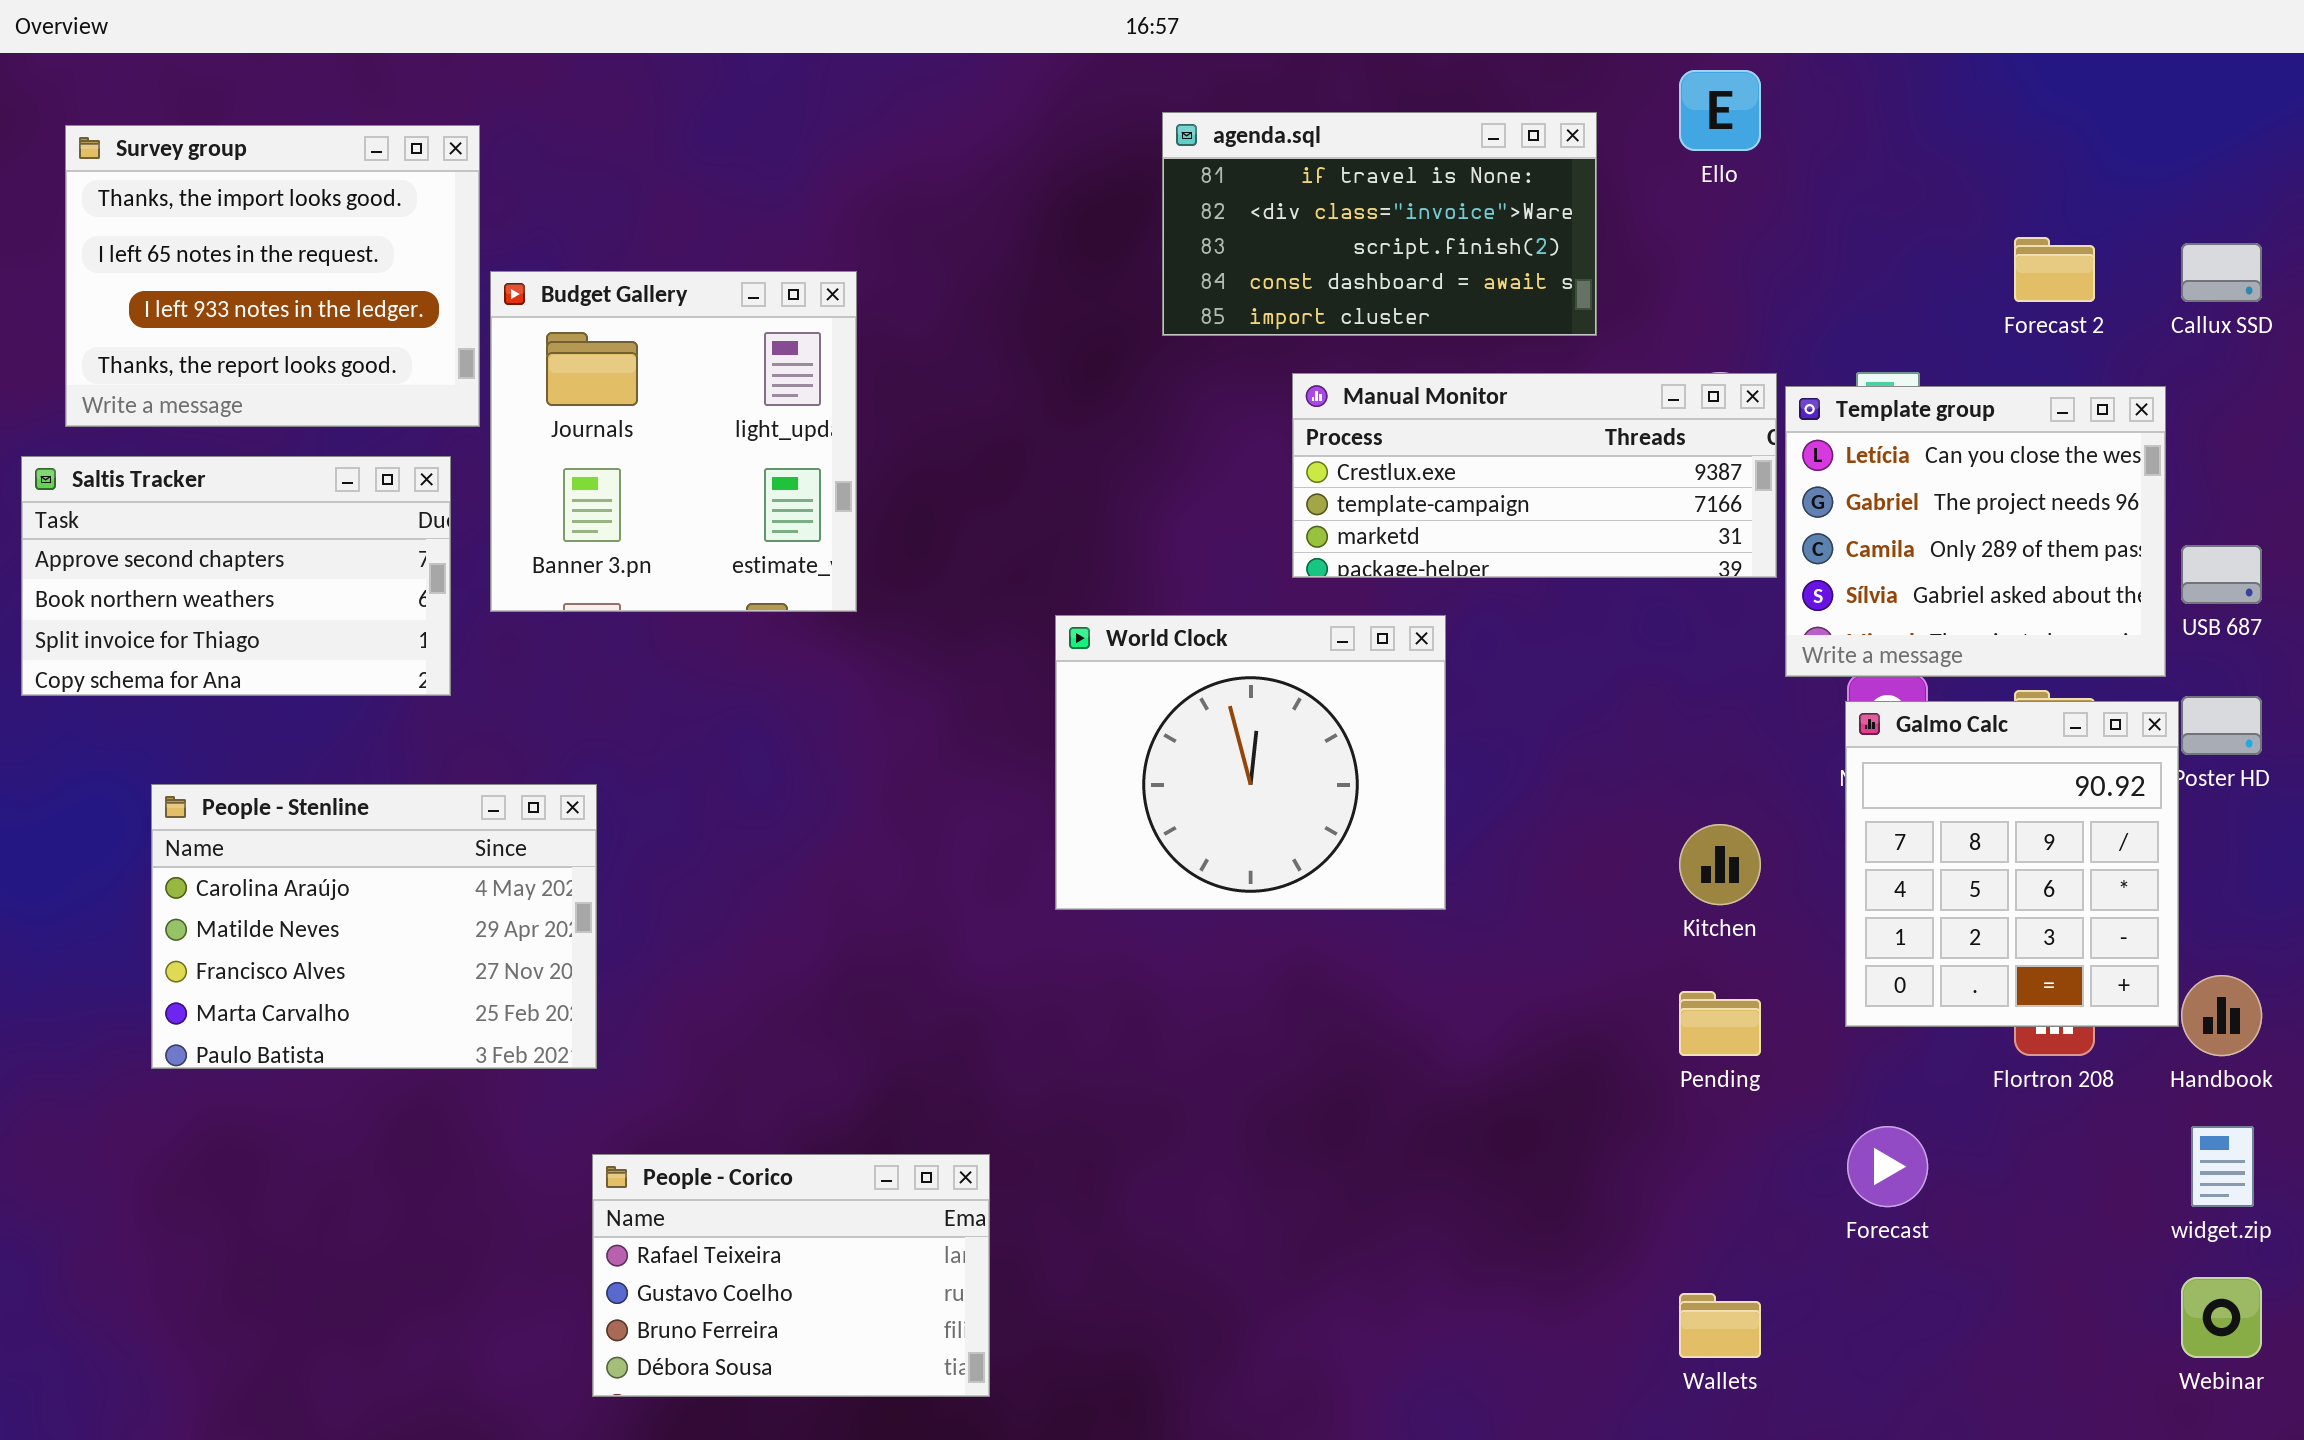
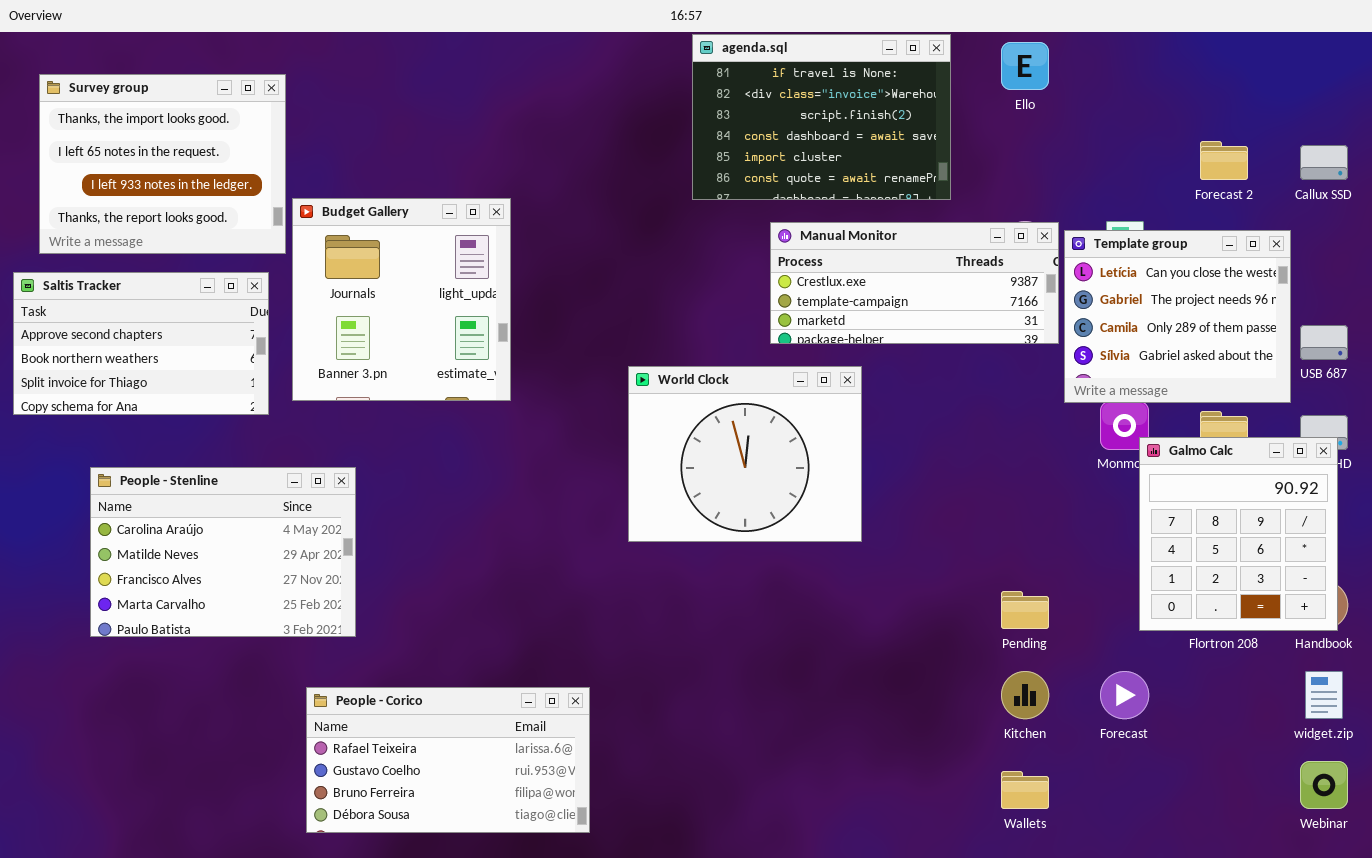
agenda.sql: [1162,112,1597,336] -> [692,34,951,200], resized
Budget Gallery: [490,271,857,612] -> [292,198,511,401], moved
Galmo Calc: [1845,701,2179,1027] -> [1139,437,1338,631], moved
Kitchen: [1679,824,1761,905] -> [1001,671,1049,719], moved
People - Corico: [592,1154,990,1397] -> [306,687,590,833], resized

